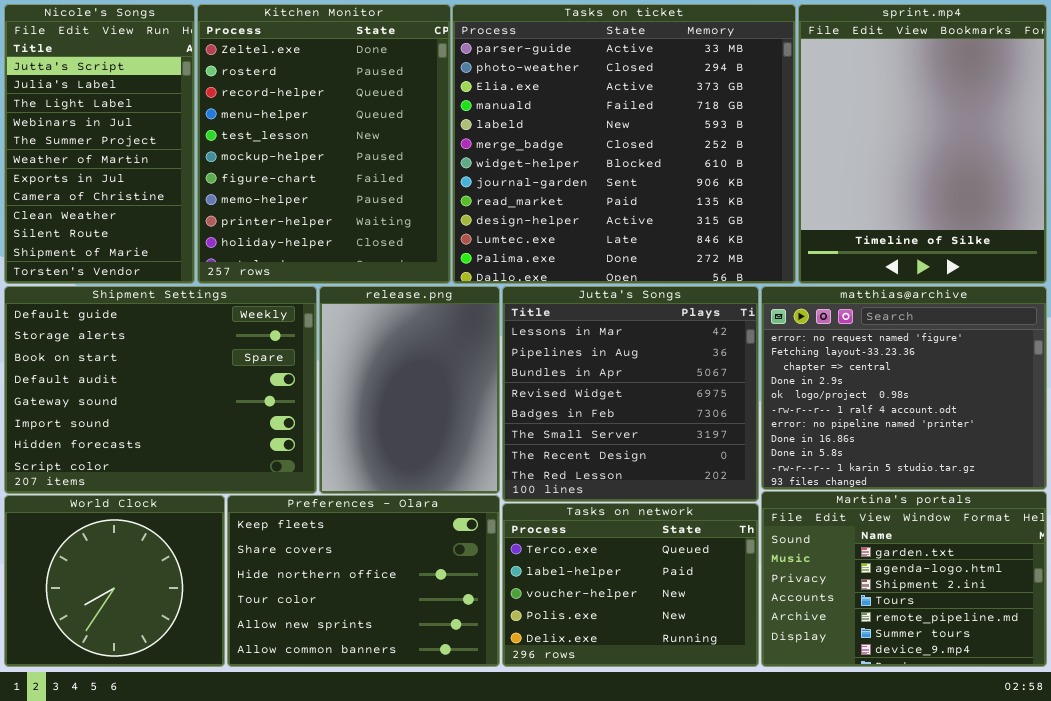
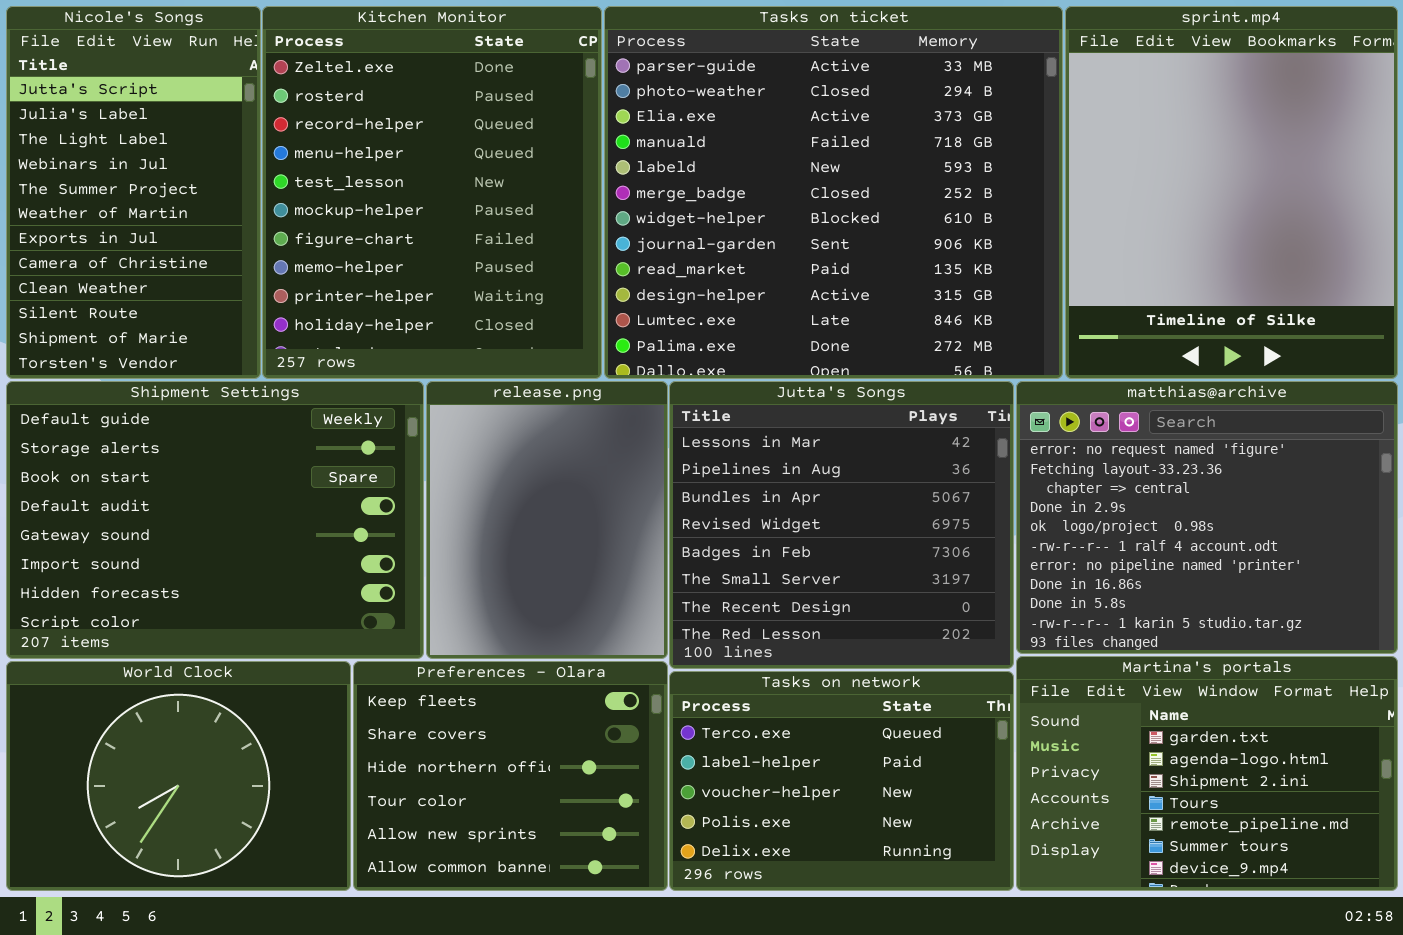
World Clock: [4,495,225,667] -> [6,661,351,891], resized
Preferences - Olara: [227,495,500,667] -> [353,661,668,891], resized

